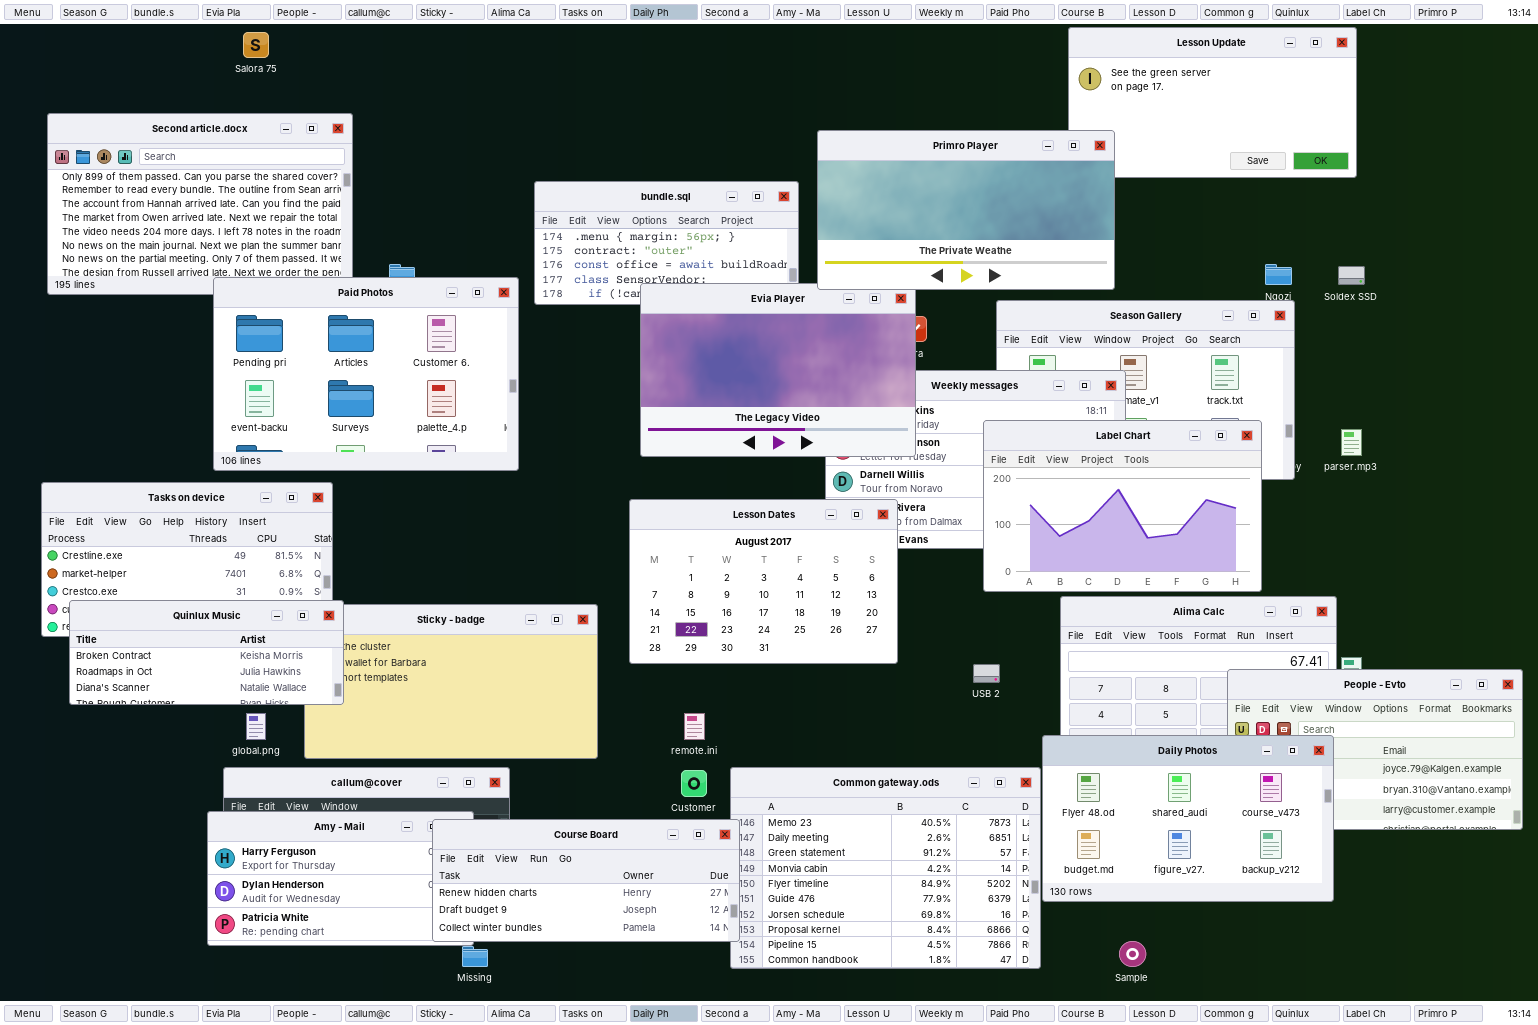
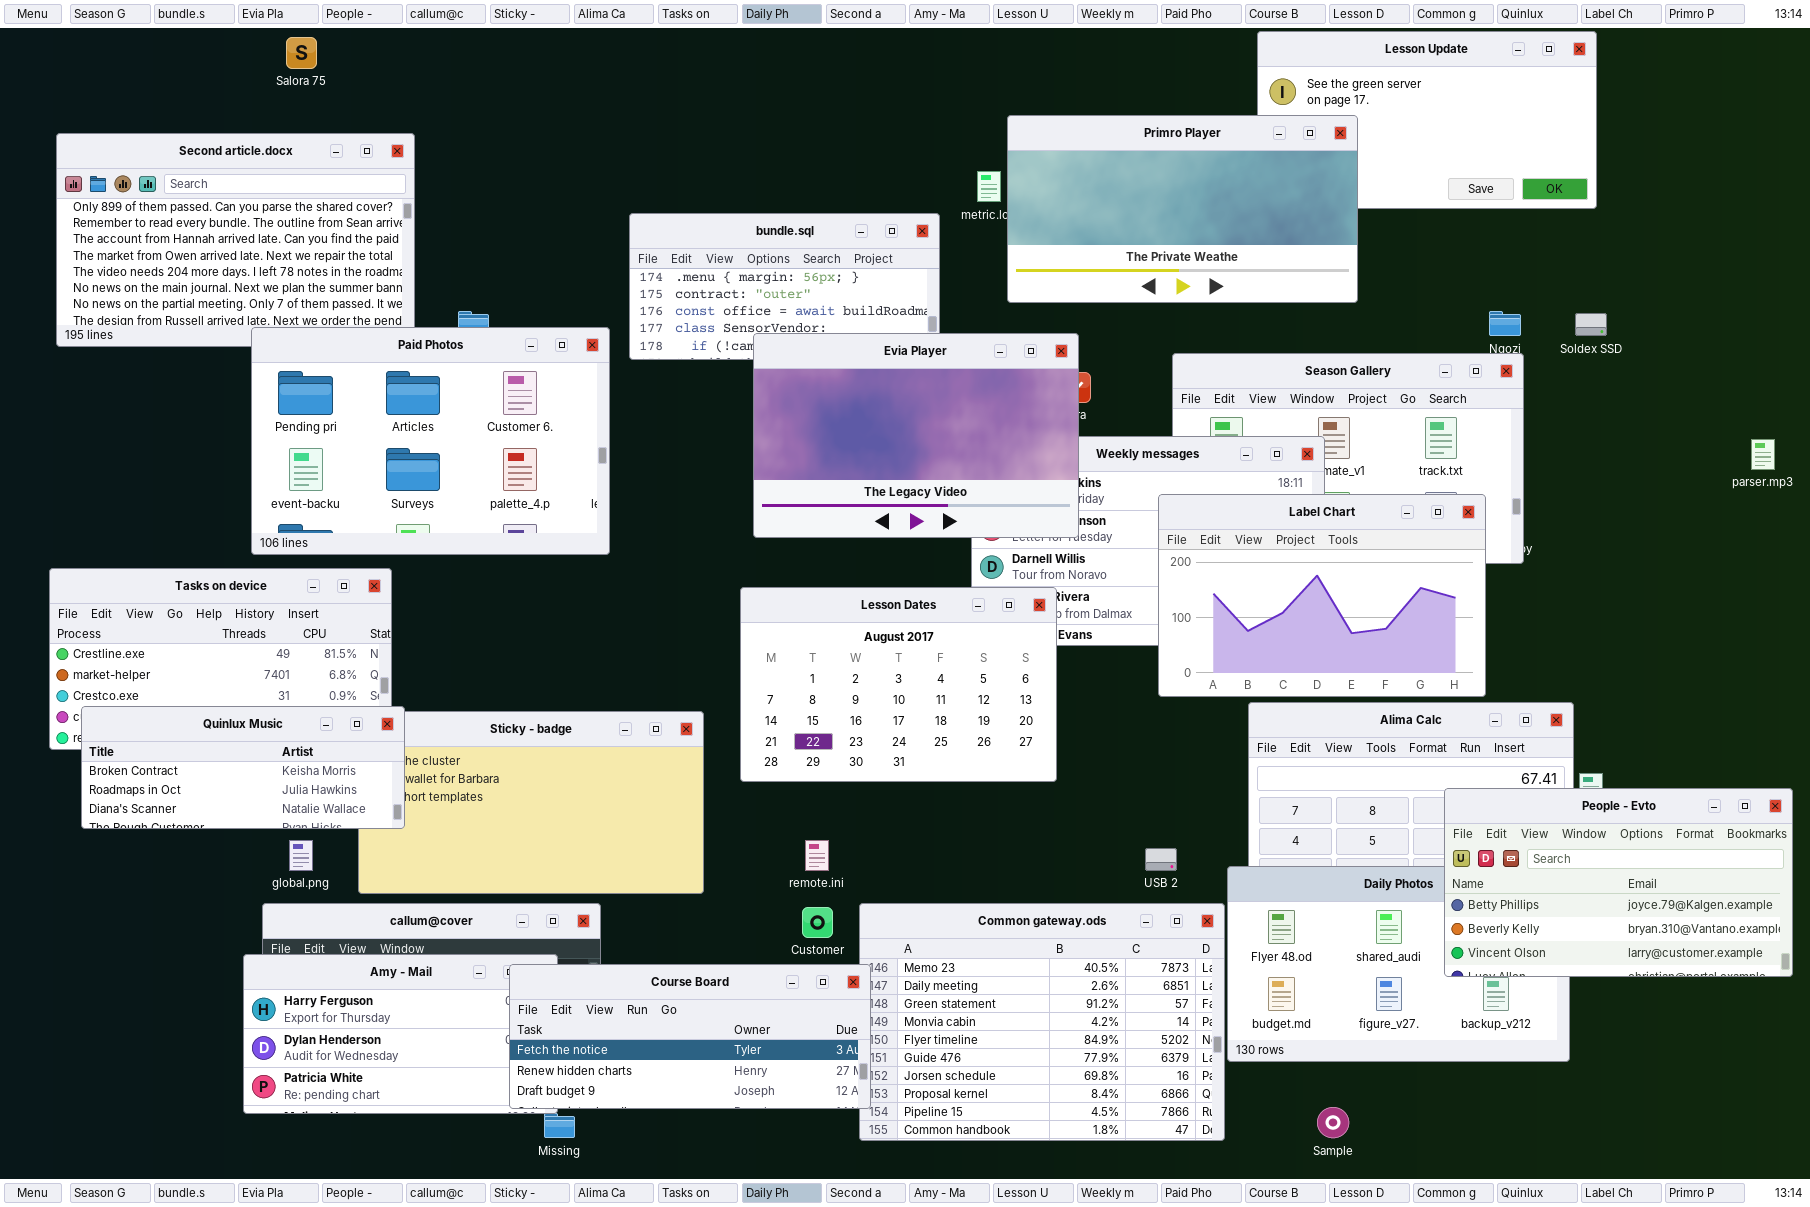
Primro Player: [817,130,1115,290] -> [1007,115,1358,303], moved
parser.mp3: [1341,429,1362,456] -> [1751,439,1775,470], moved
USB 2: [973,664,1000,683] -> [1145,848,1177,871], moved
People - Evto: [1227,669,1523,830] -> [1444,788,1793,977], raised
Course Board: [432,819,740,942] -> [509,964,871,1109], scrolled up 1 row

